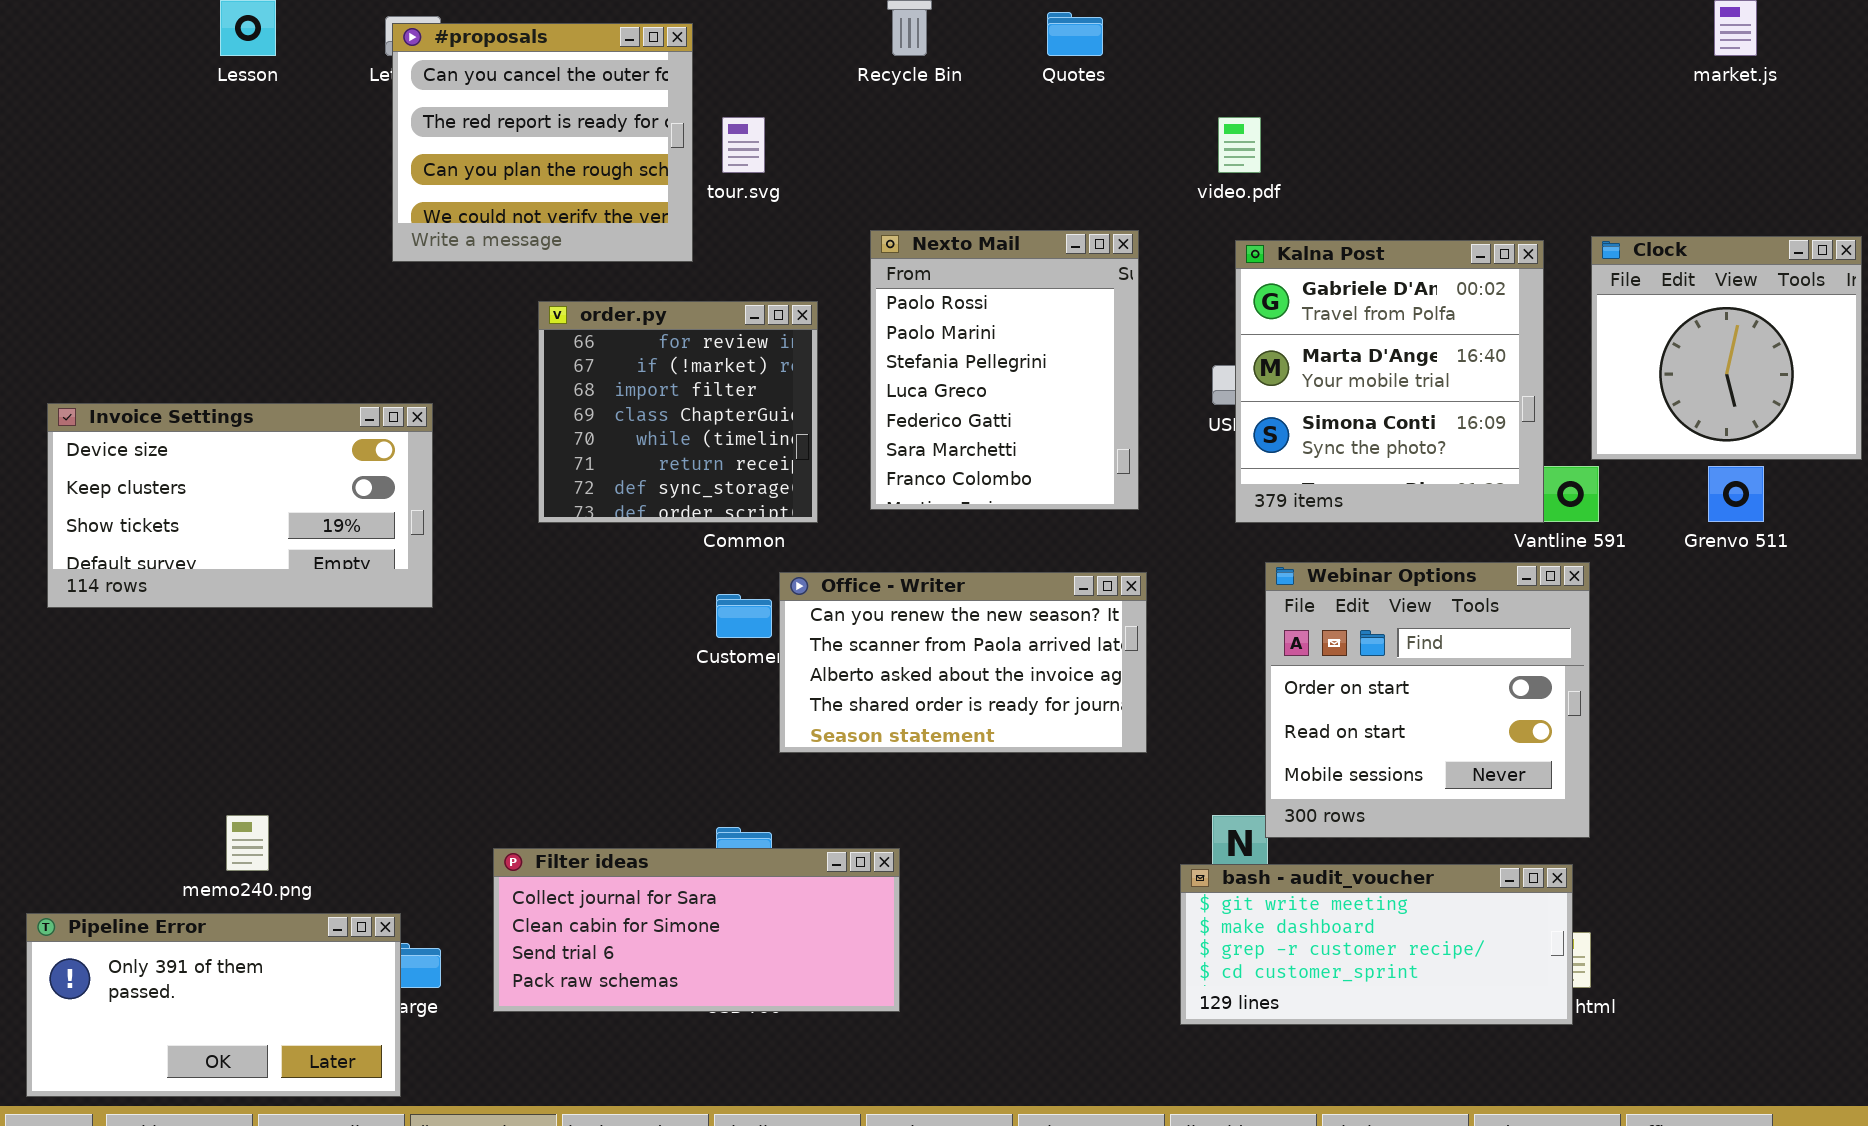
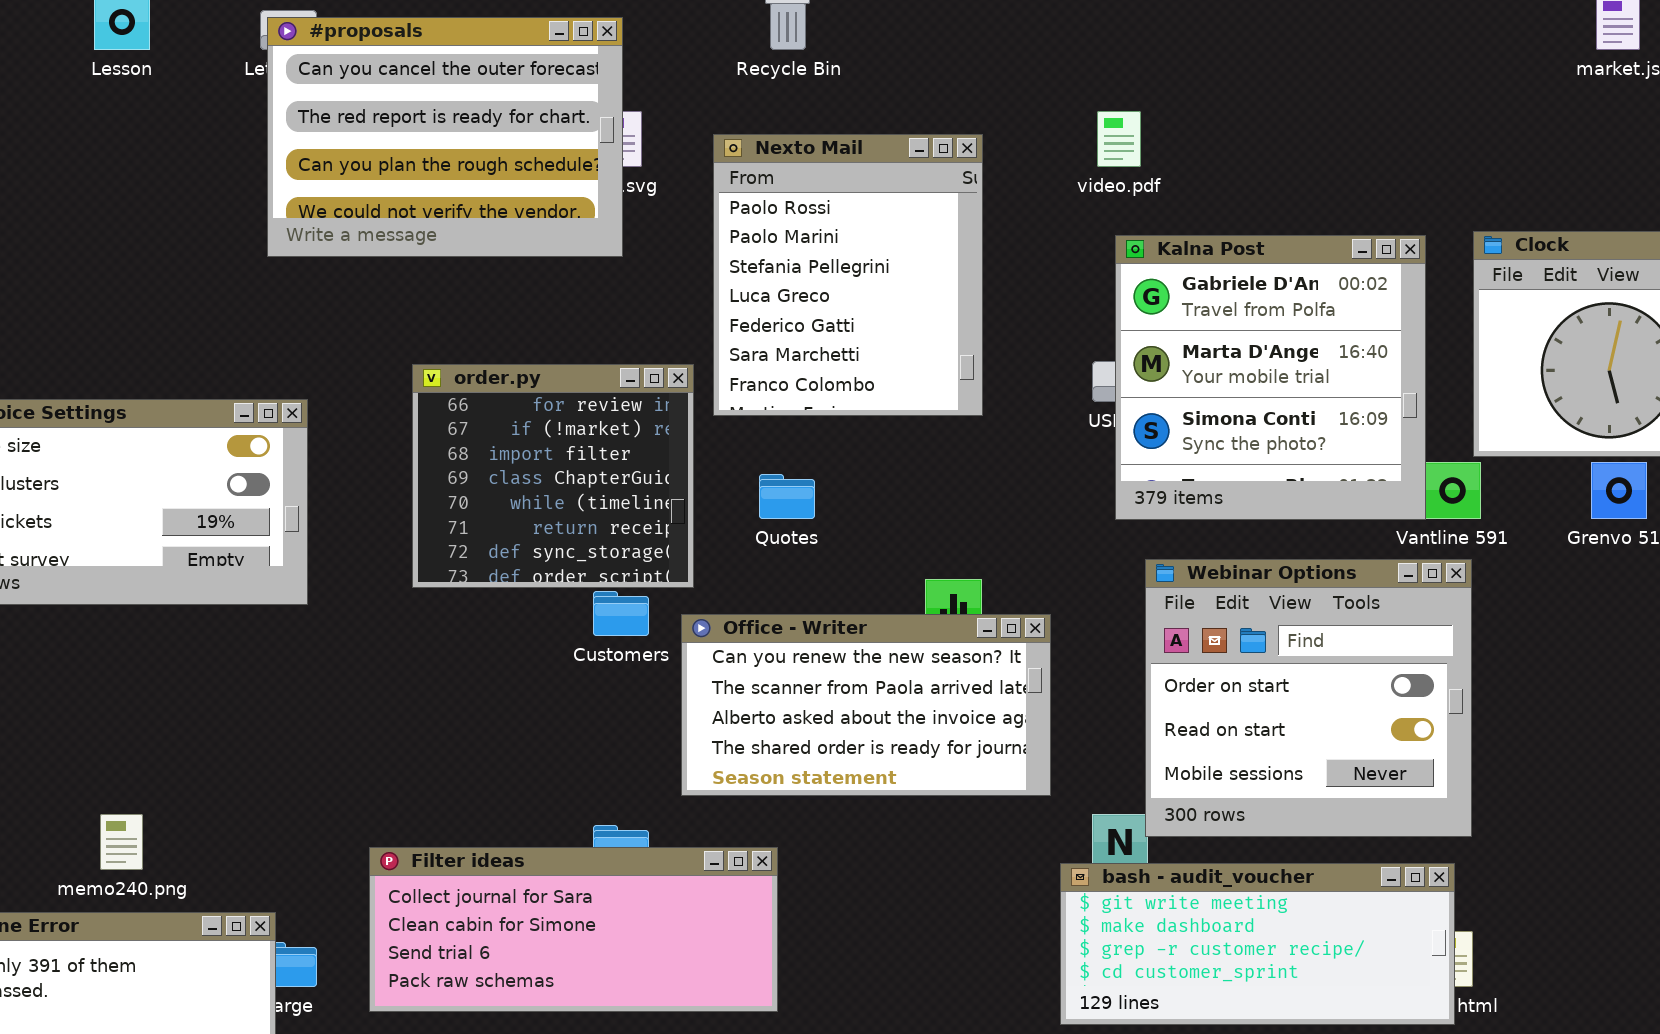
Quotes: [1047,12,1103,56] -> [759,474,815,519], moved
#proposals: [392,23,693,262] -> [267,17,623,257], resized
Nexto Mail: [870,230,1139,510] -> [713,134,983,416], moved
order.py: [538,301,818,523] -> [412,364,694,588], moved
Office - Writer: [779,572,1147,753] -> [681,614,1051,796], moved

